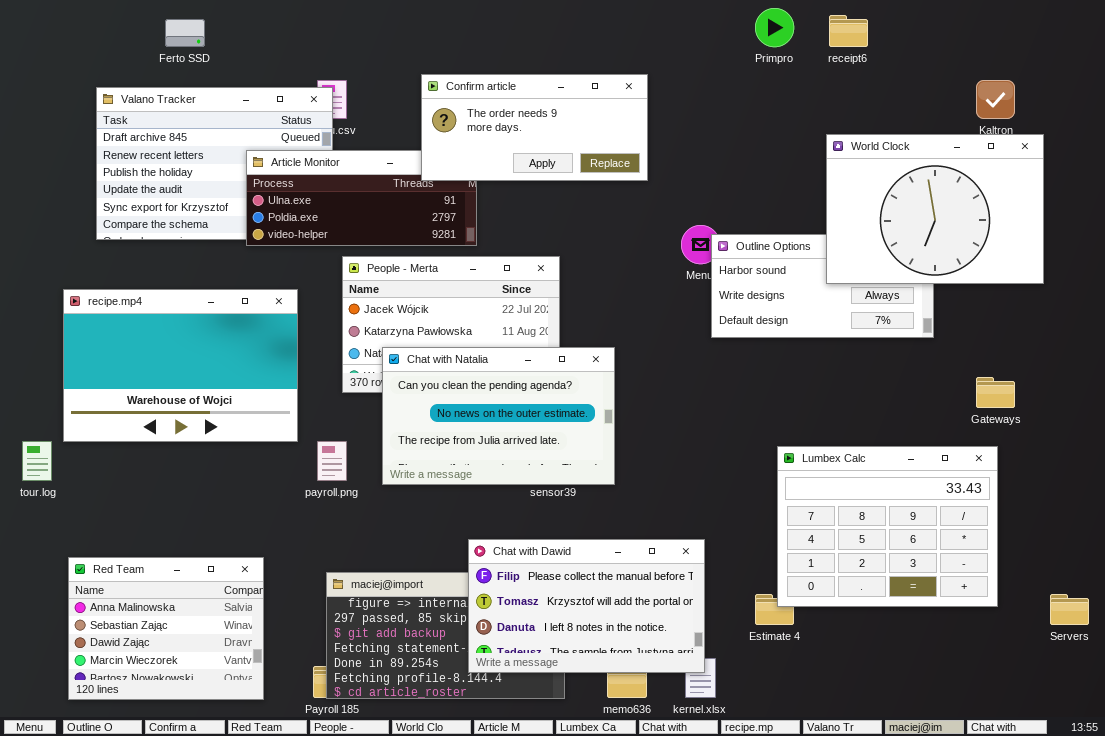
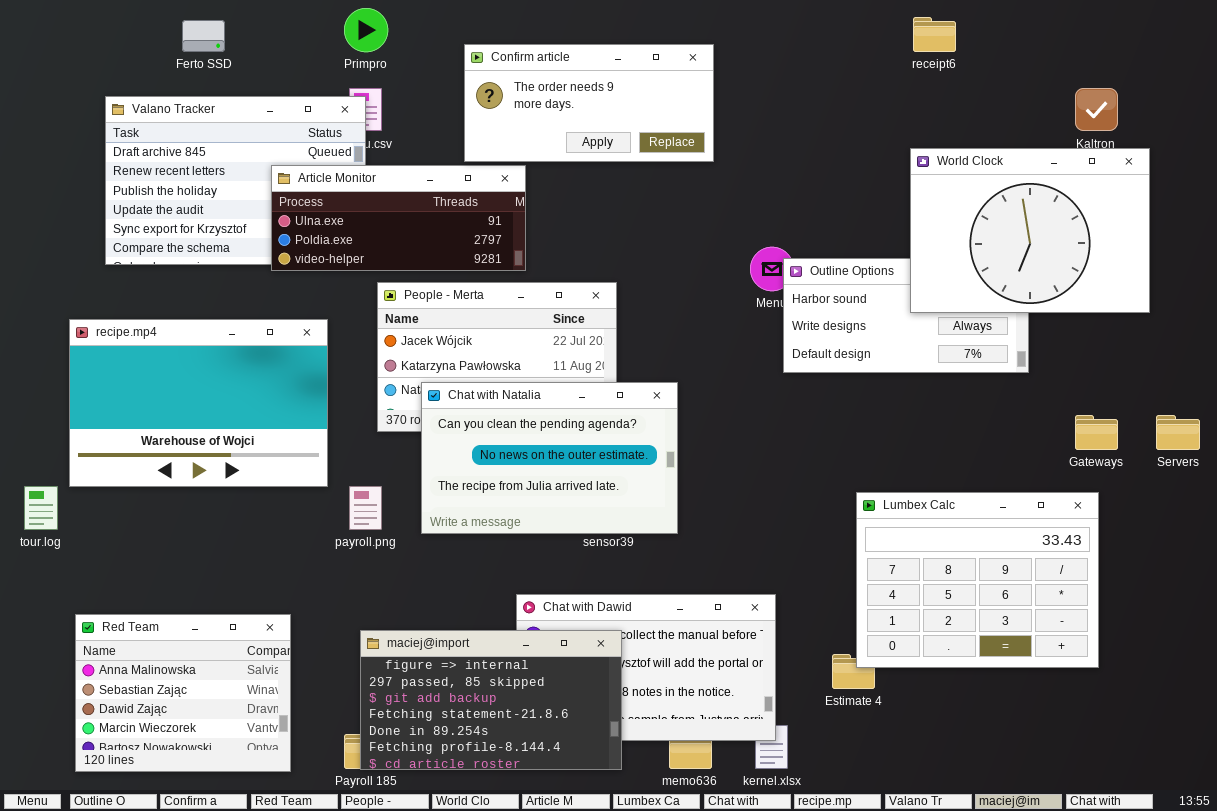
Primpro: [755,8,794,47] -> [344,8,388,52], moved
Confirm article: [421,74,648,181] -> [464,44,714,162], moved
maciej@import: [326,572,565,699] -> [360,630,622,770], raised
Servers: [1050,594,1089,625] -> [1156,415,1200,450], moved

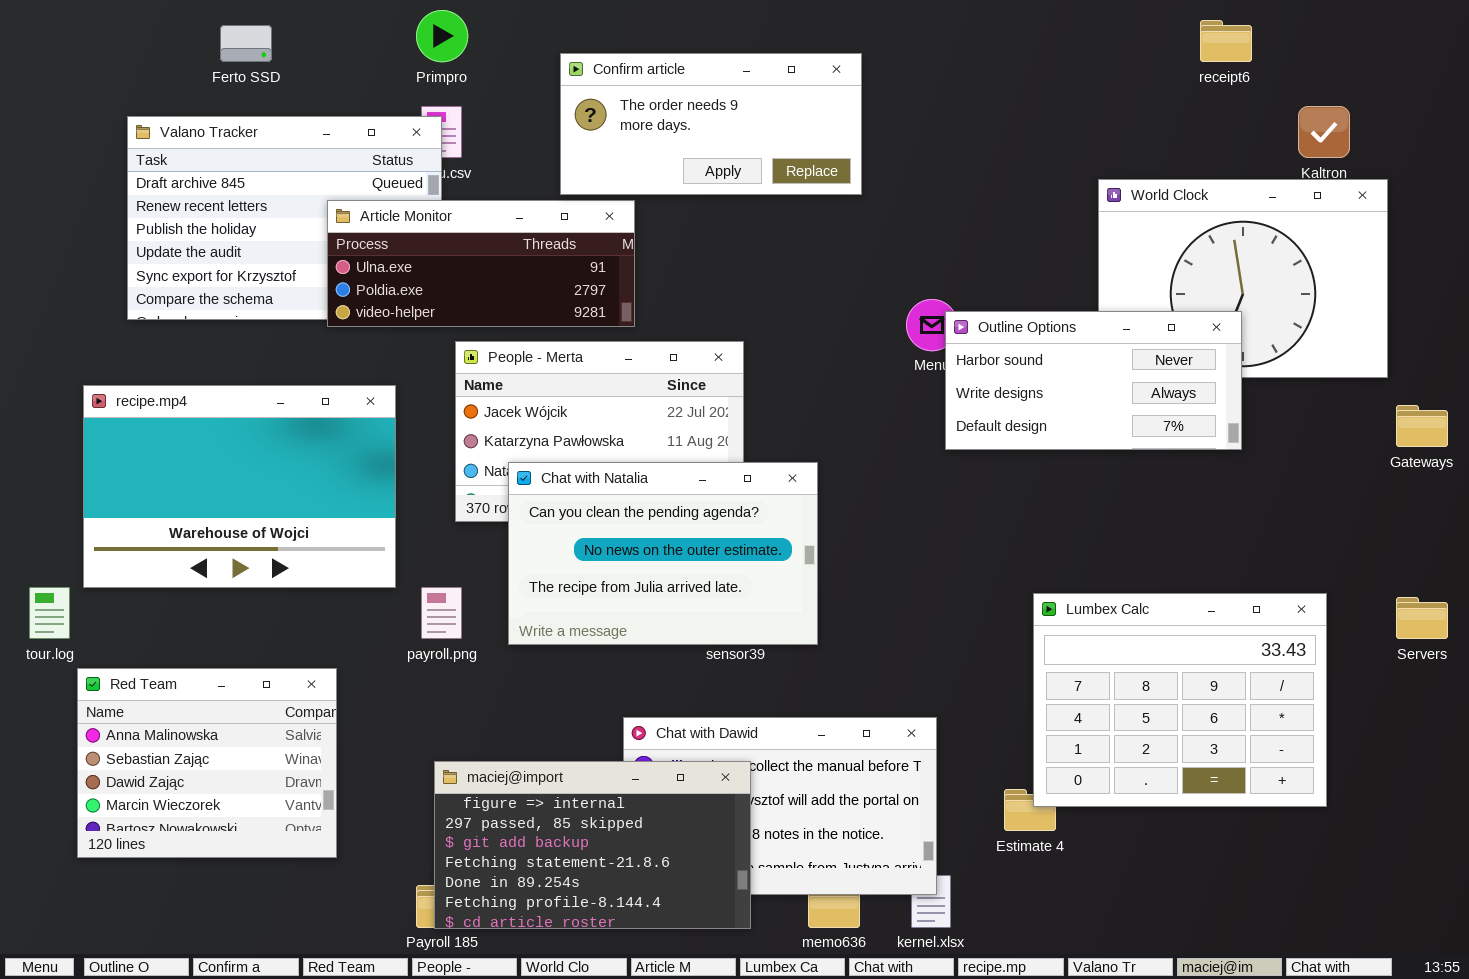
receipt6: [913,17,956,52] -> [1200,20,1252,62], moved
Outline Options: [783,258,1029,373] -> [945,311,1242,450], raised
Gateways: [1075,415,1118,450] -> [1396,405,1448,447], moved
Servers: [1156,415,1200,450] -> [1396,597,1448,639], moved
Red Team: [75,614,291,772] -> [77,668,337,858], moved

